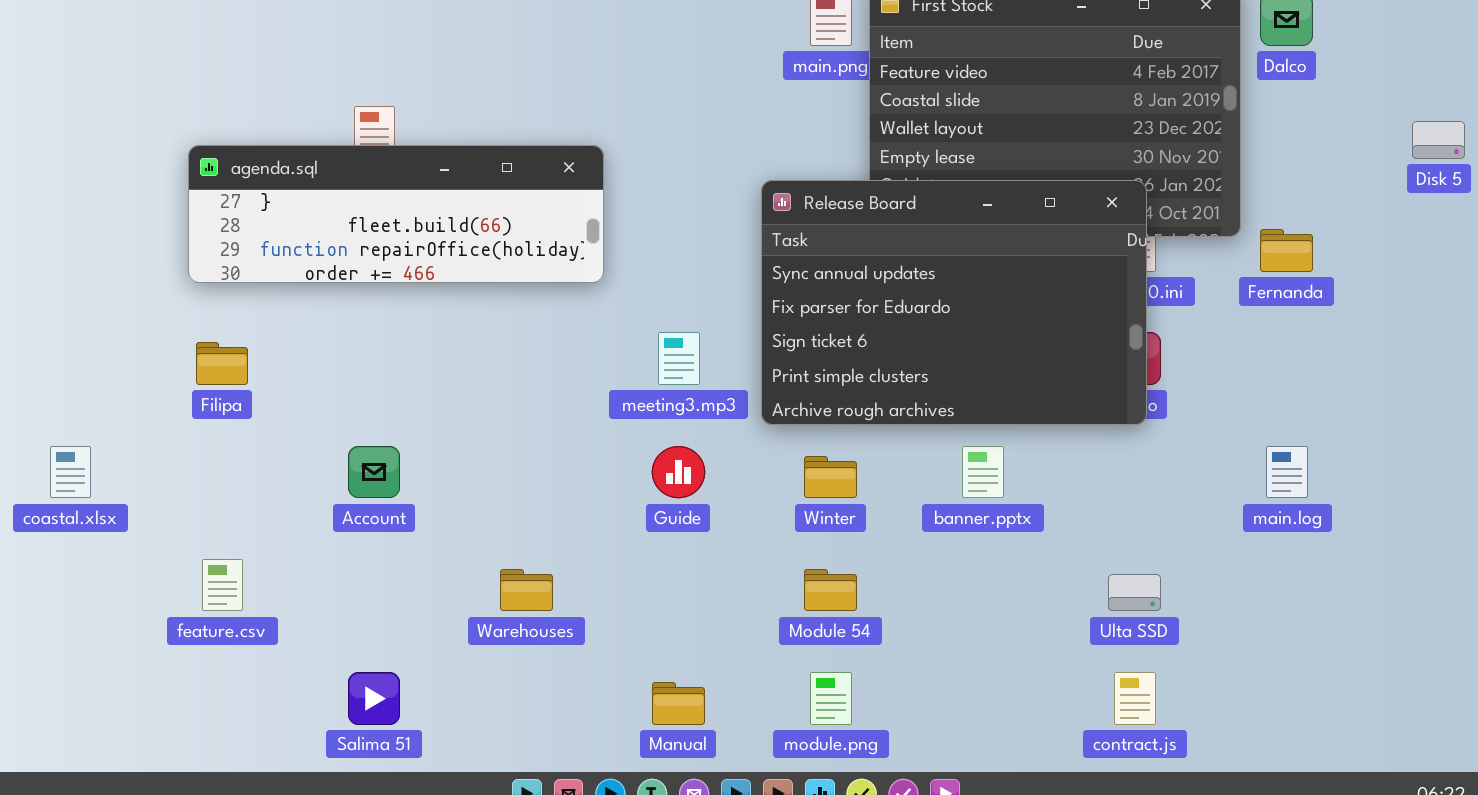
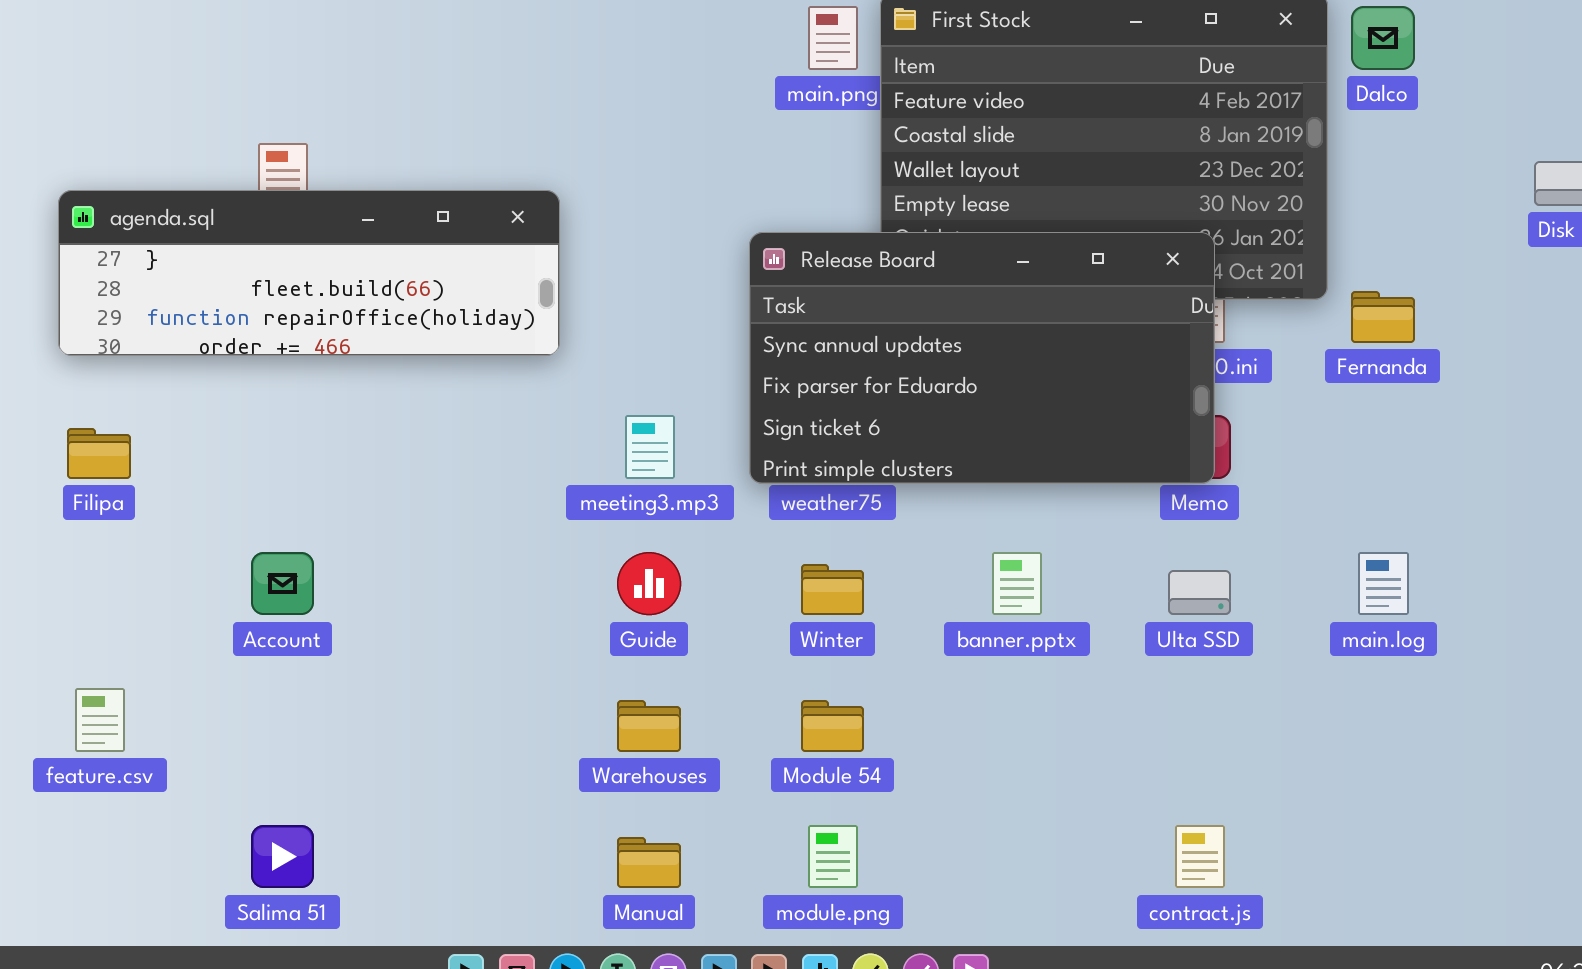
Release Board: [761,180,1147,425] -> [749,232,1215,484], resized
Warehouses: [500,569,553,611] -> [617,700,681,752], moved
Ulta SSD: [1108,574,1161,611] -> [1168,570,1231,615], moved

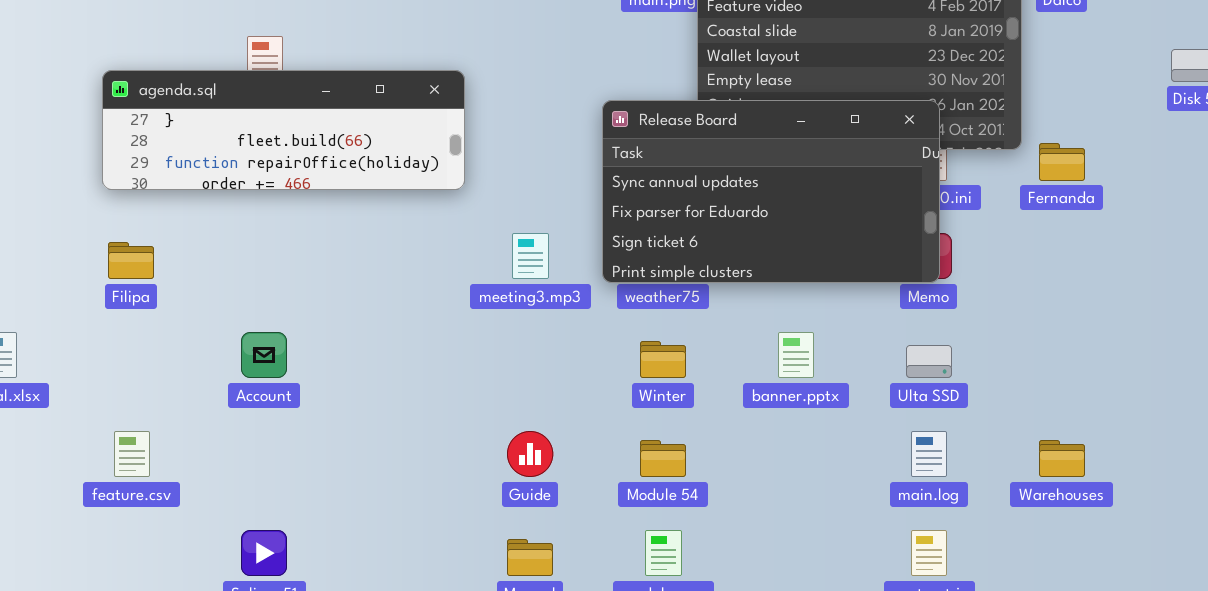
Guide: [617,552,681,615] -> [507,431,553,477], moved
main.log: [1358,552,1409,615] -> [911,431,947,477], moved
Warehouses: [617,700,681,752] -> [1039,440,1085,477], moved

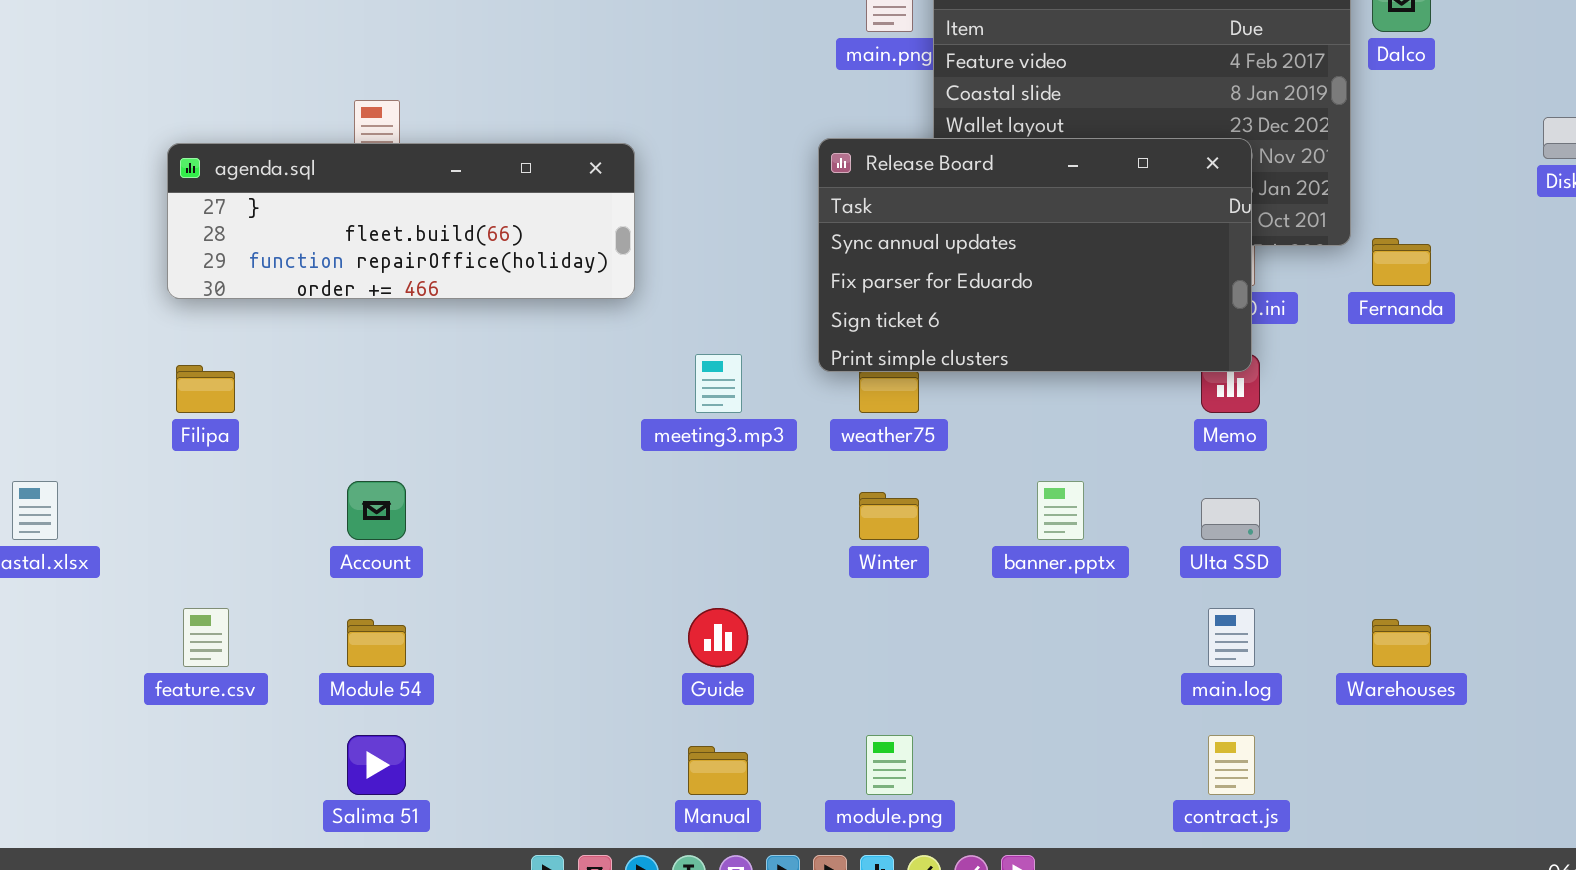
Release Board: [602,100,940,283] -> [818,138,1252,372], moved
Module 54: [640,440,686,477] -> [347,619,406,667], moved

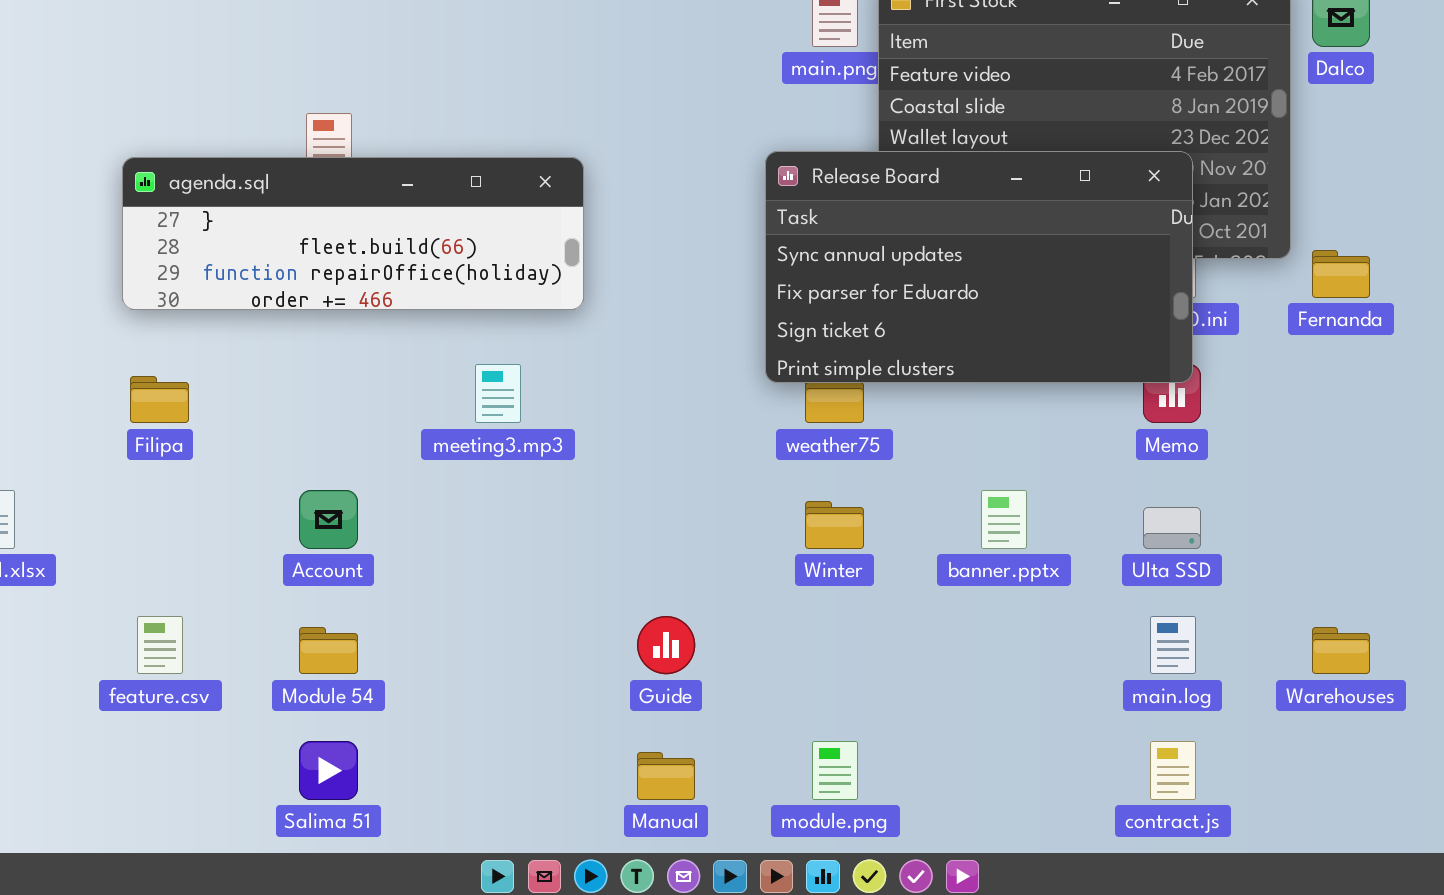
meeting3.mp3: [695,354,742,413] -> [475,364,521,423], moved

